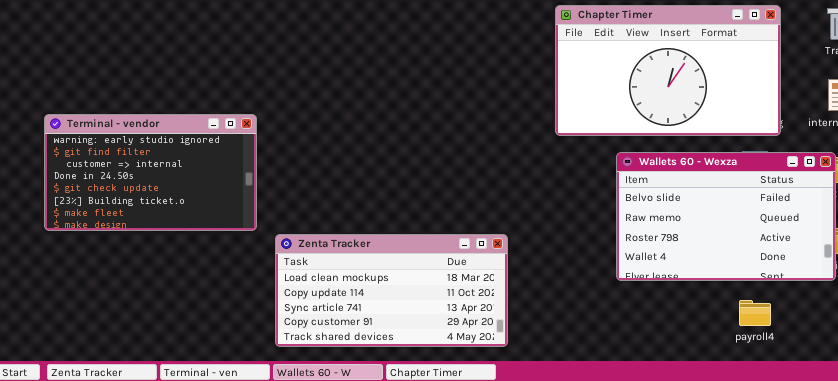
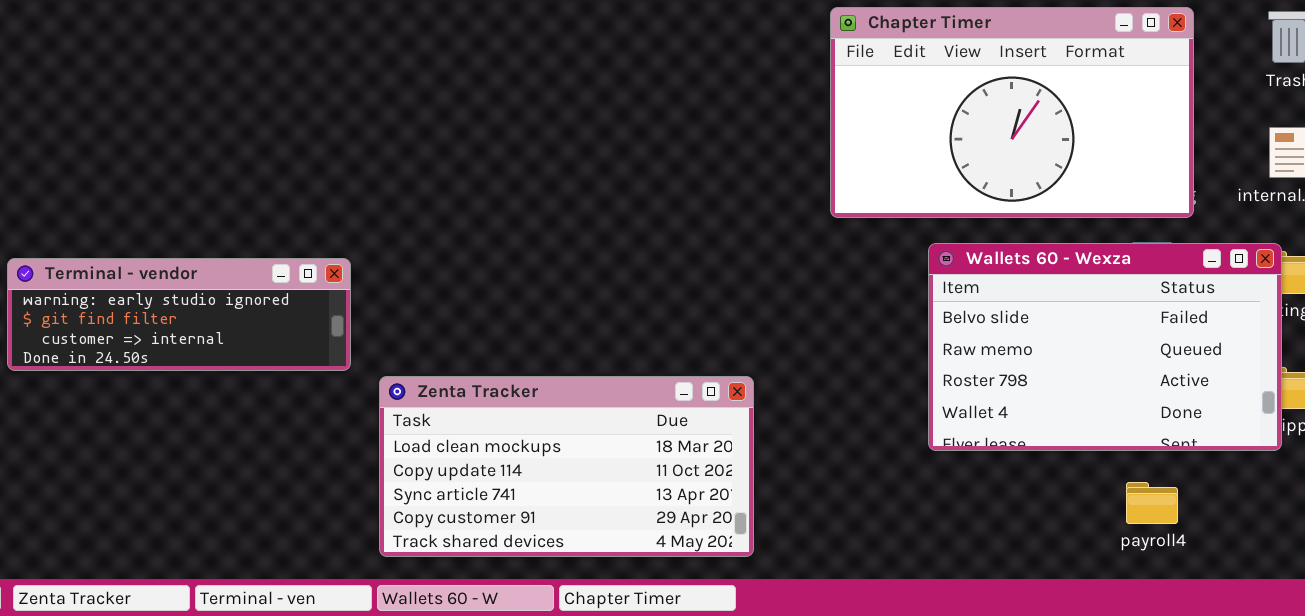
Terminal - vendor: [44,114,257,231] -> [7,258,351,371], resized

